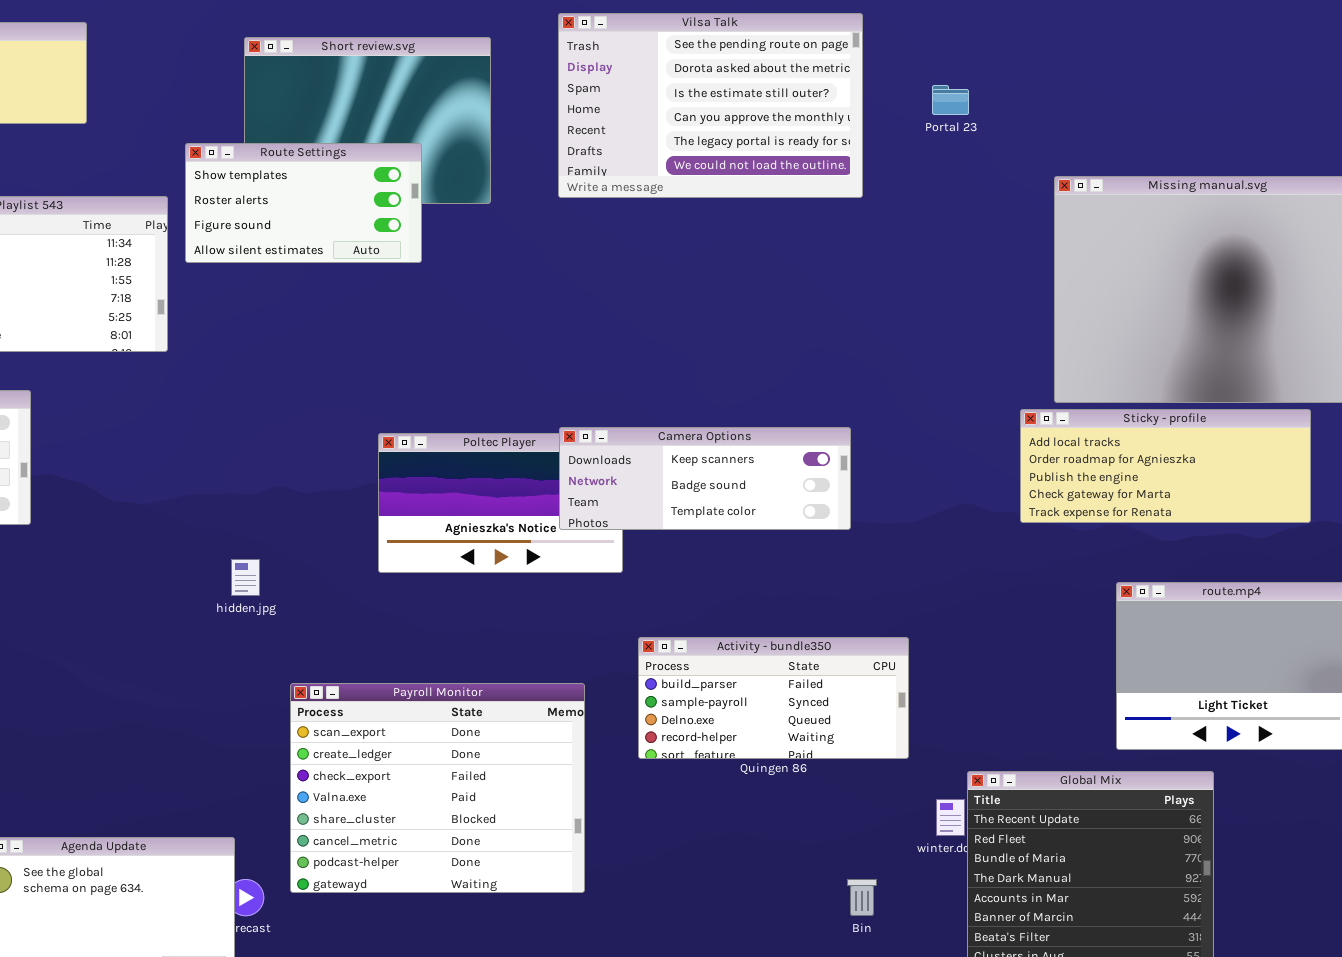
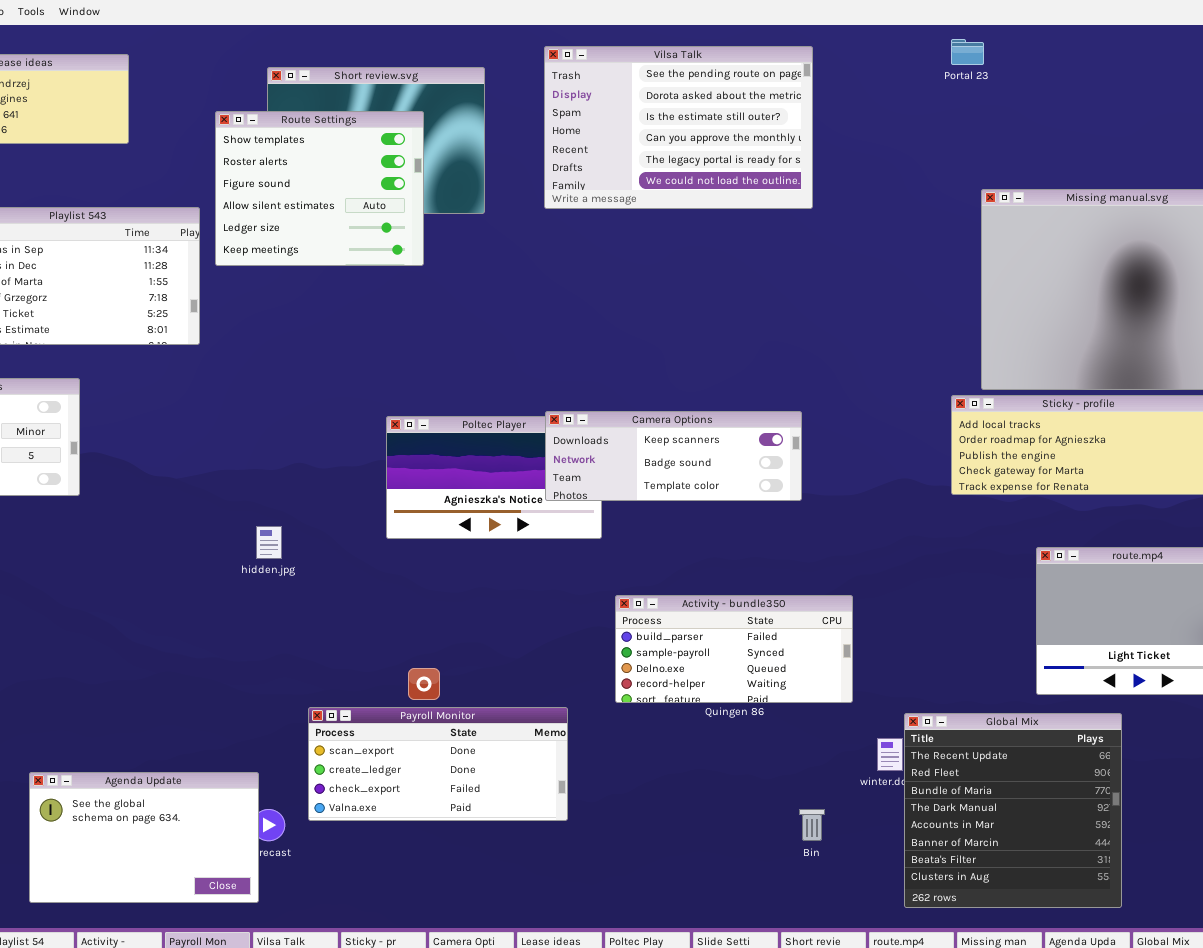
Portal 23: [932,85,969,115] -> [951,39,984,65], moved
Route Settings: [185,143,422,263] -> [215,111,424,266], resized
Payroll Monitor: [290,683,585,893] -> [308,707,568,821], resized

